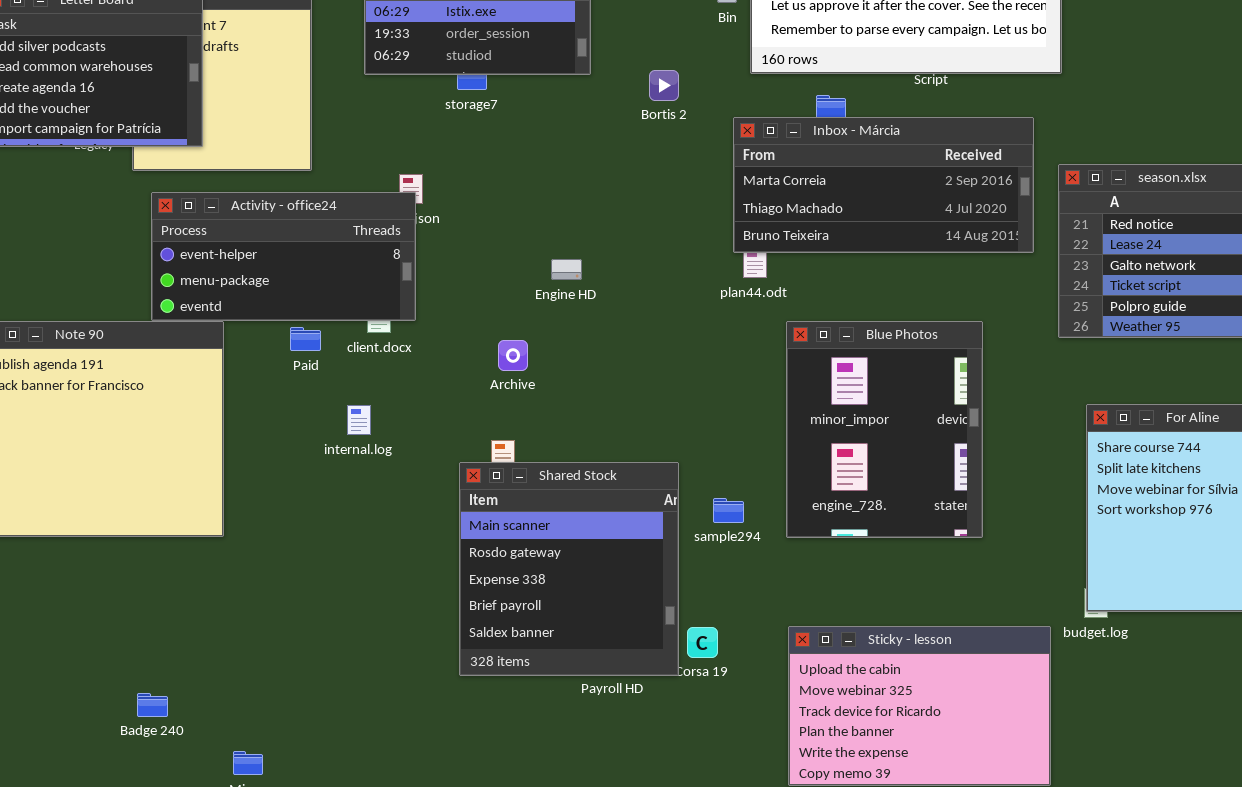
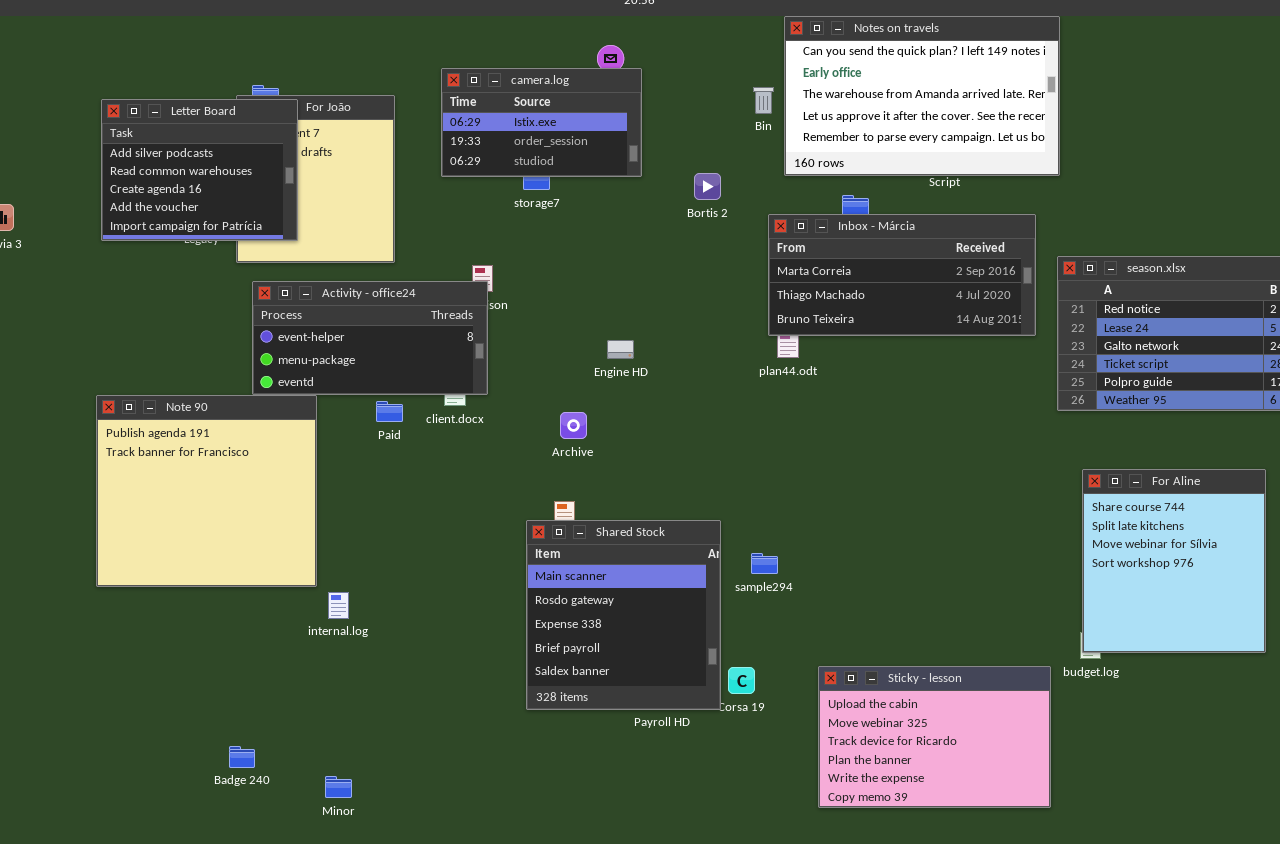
Blue Photos: [786,321,983,538] -> none, closed
internal.log: [347,405,371,435] -> [328,592,349,619], moved
Badge 240: [137,693,168,717] -> [229,746,255,768], moved

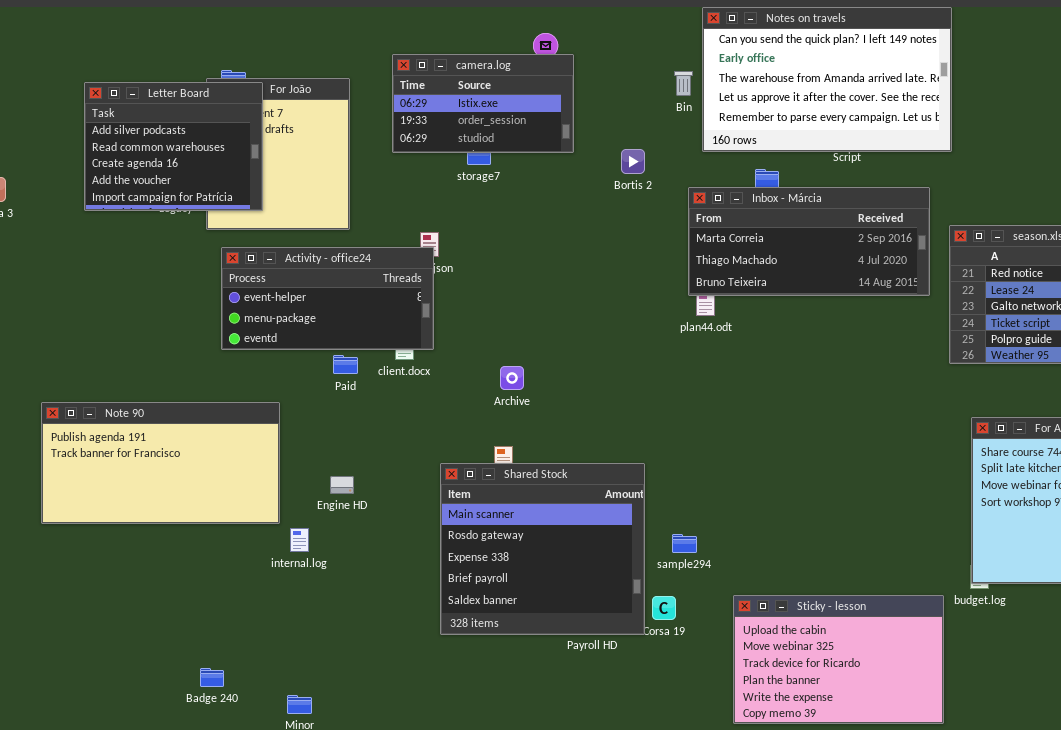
Engine HD: [607,340,634,359] -> [330,476,354,494], moved
Note 90: [96,395,317,587] -> [41,402,280,524], resized
Shared Stock: [526,520,721,710] -> [440,463,645,635], resized
sample294: [751,553,778,574] -> [672,534,697,553], moved

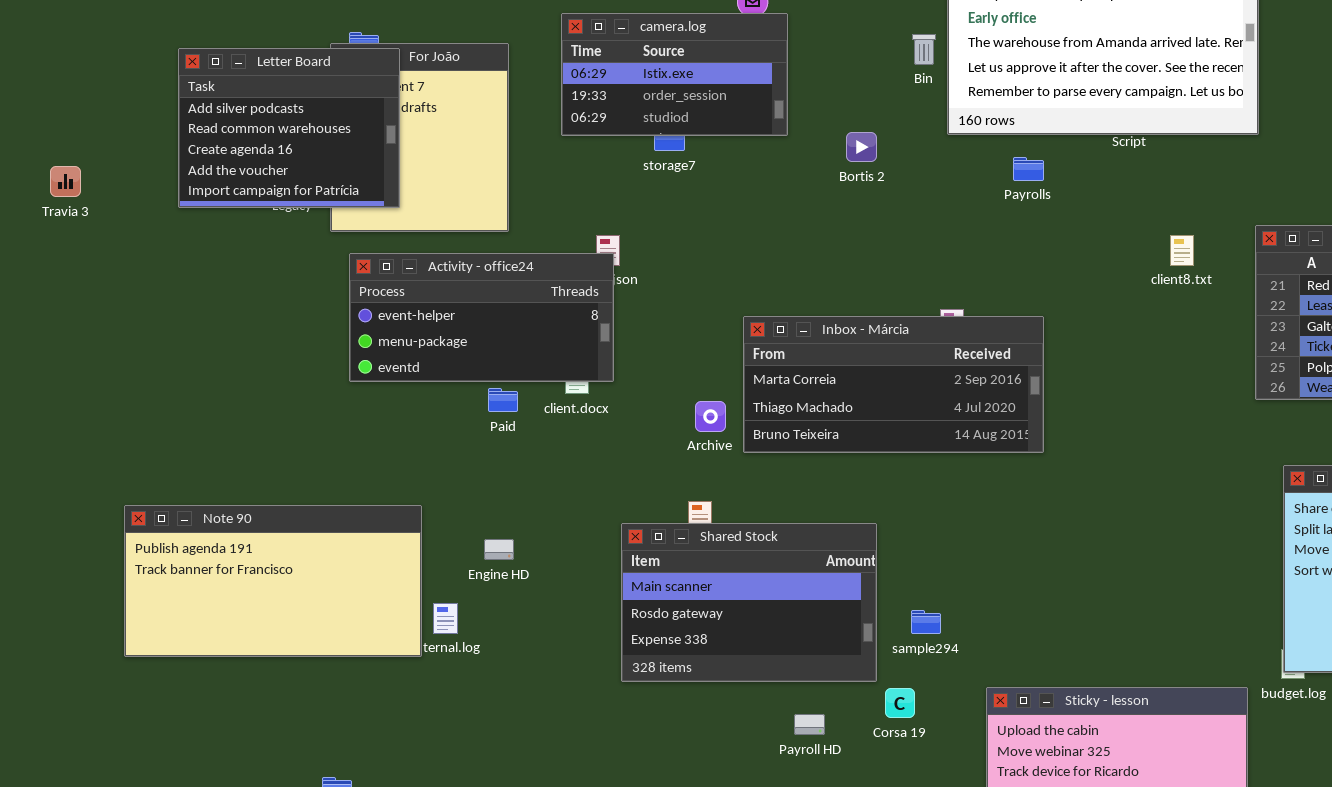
Inbox - Márcia: [688,187,930,296] -> [743,316,1044,453], moved
Note 90: [41,402,280,524] -> [124,505,422,657], moved
Shared Stock: [440,463,645,635] -> [621,523,877,682], resized

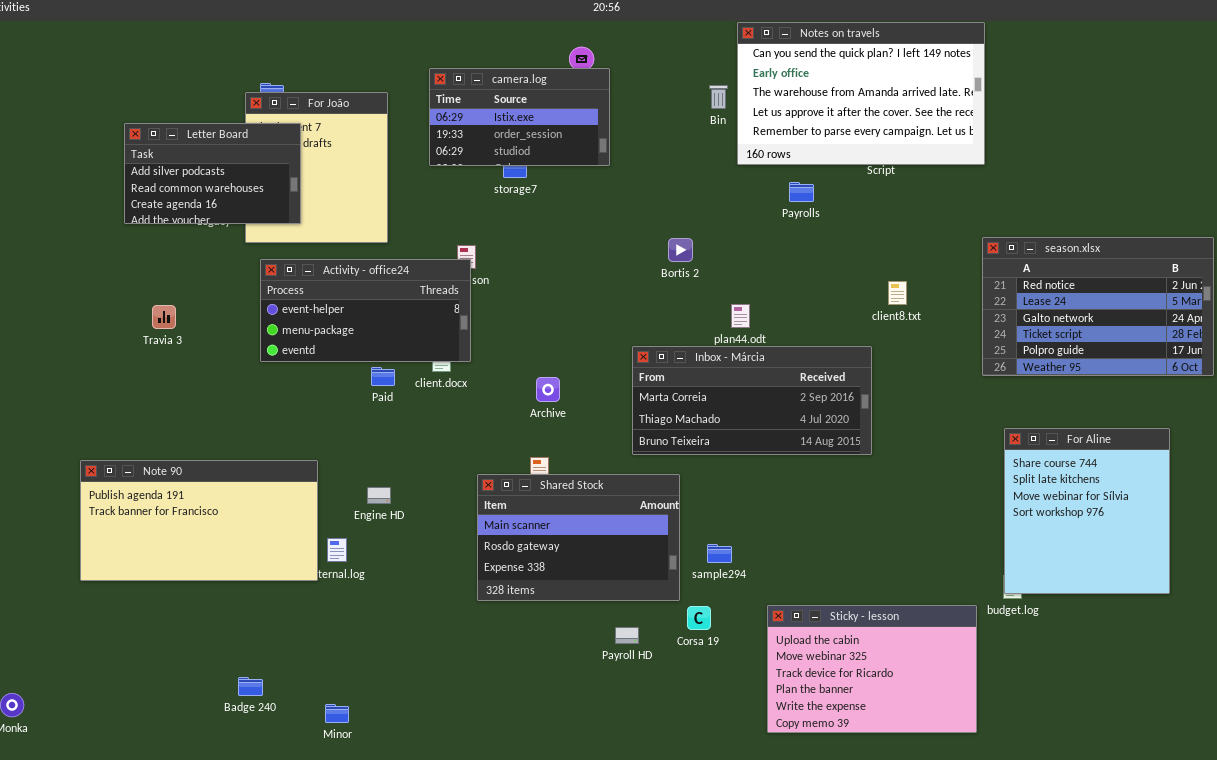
Letter Board: [178,48,400,208] -> [124,123,301,224], resized
Bortis 2: [846,132,877,162] -> [668,238,693,262], moved
Travia 3: [50,166,81,197] -> [152,305,176,329], moved
client8.txt: [1170,235,1194,266] -> [888,281,907,305], moved
Inbox - Márcia: [743,316,1044,453] -> [632,346,872,455], moved

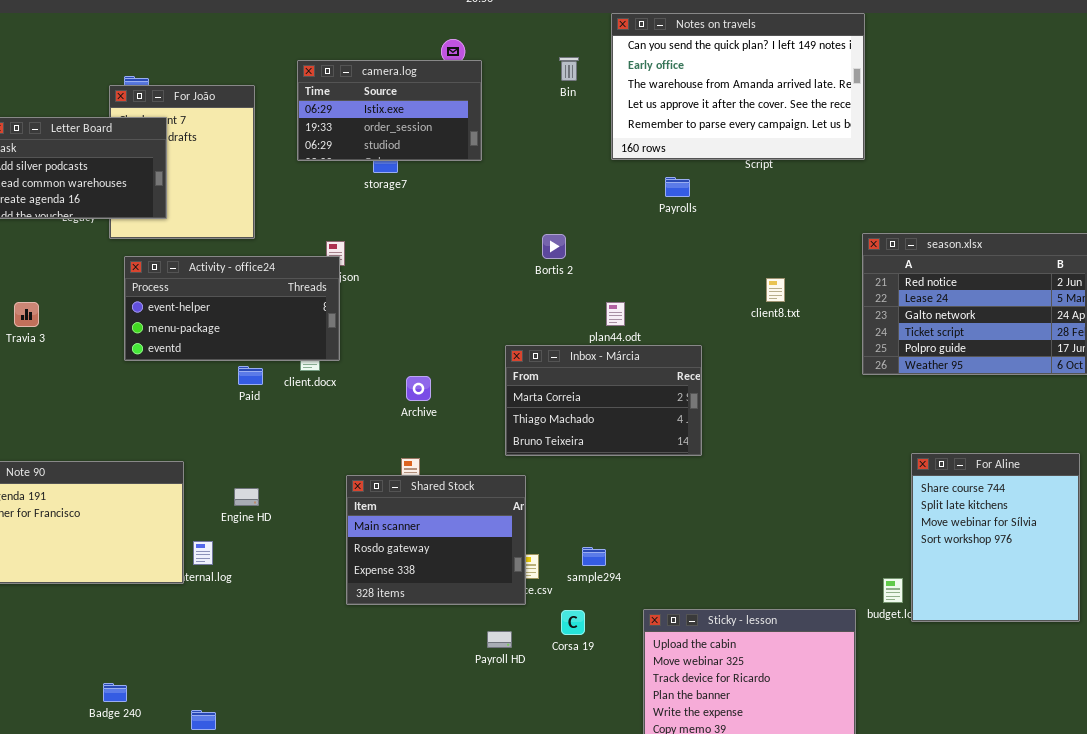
Bin: [709,85,728,109] -> [559,57,579,81], moved
Inbox - Márcia: [632,346,872,455] -> [505,345,702,456], resized
For Aline: [1004,428,1170,594] -> [911,453,1080,622], moved
Shared Stock: [477,474,680,601] -> [346,475,526,605], resized

